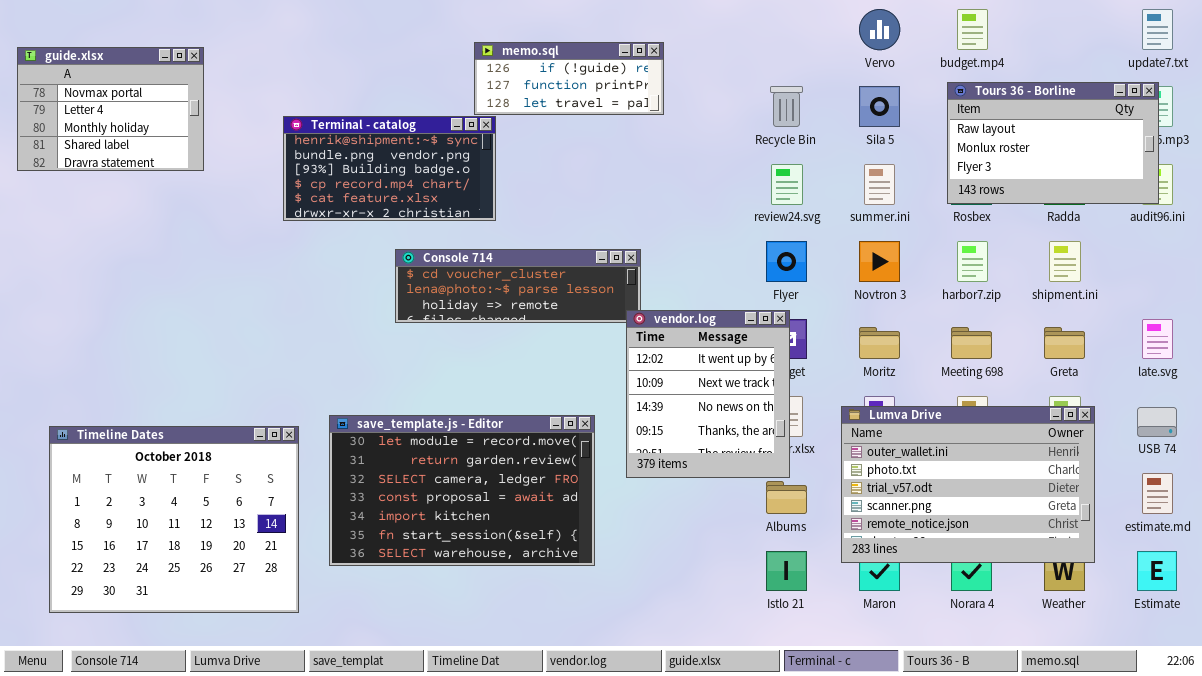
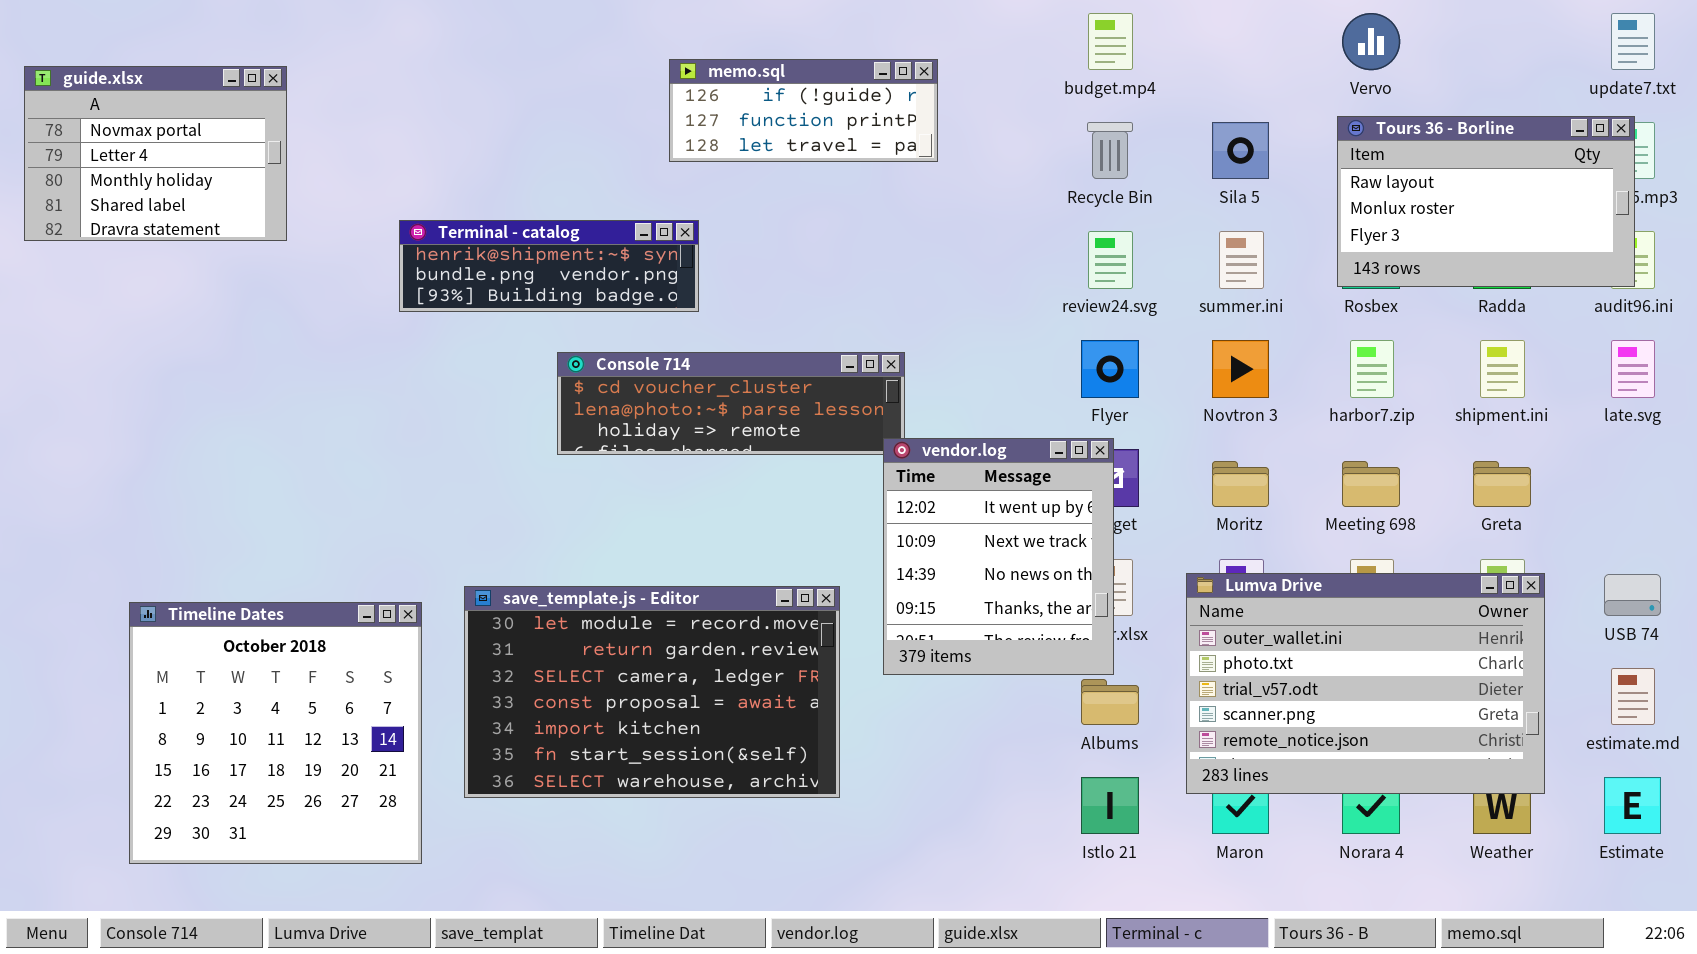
Vervo: [859,9,900,50] -> [1342,13,1400,70], moved
budget.mp4: [957,9,988,50] -> [1088,13,1133,70], moved
Terminal - catalog: [283,116,496,221] -> [399,220,699,312], resized
late.svg: [1142,319,1173,359] -> [1611,340,1655,398], moved
Timeline Dates: [49,426,299,613] -> [129,602,422,864], resized

